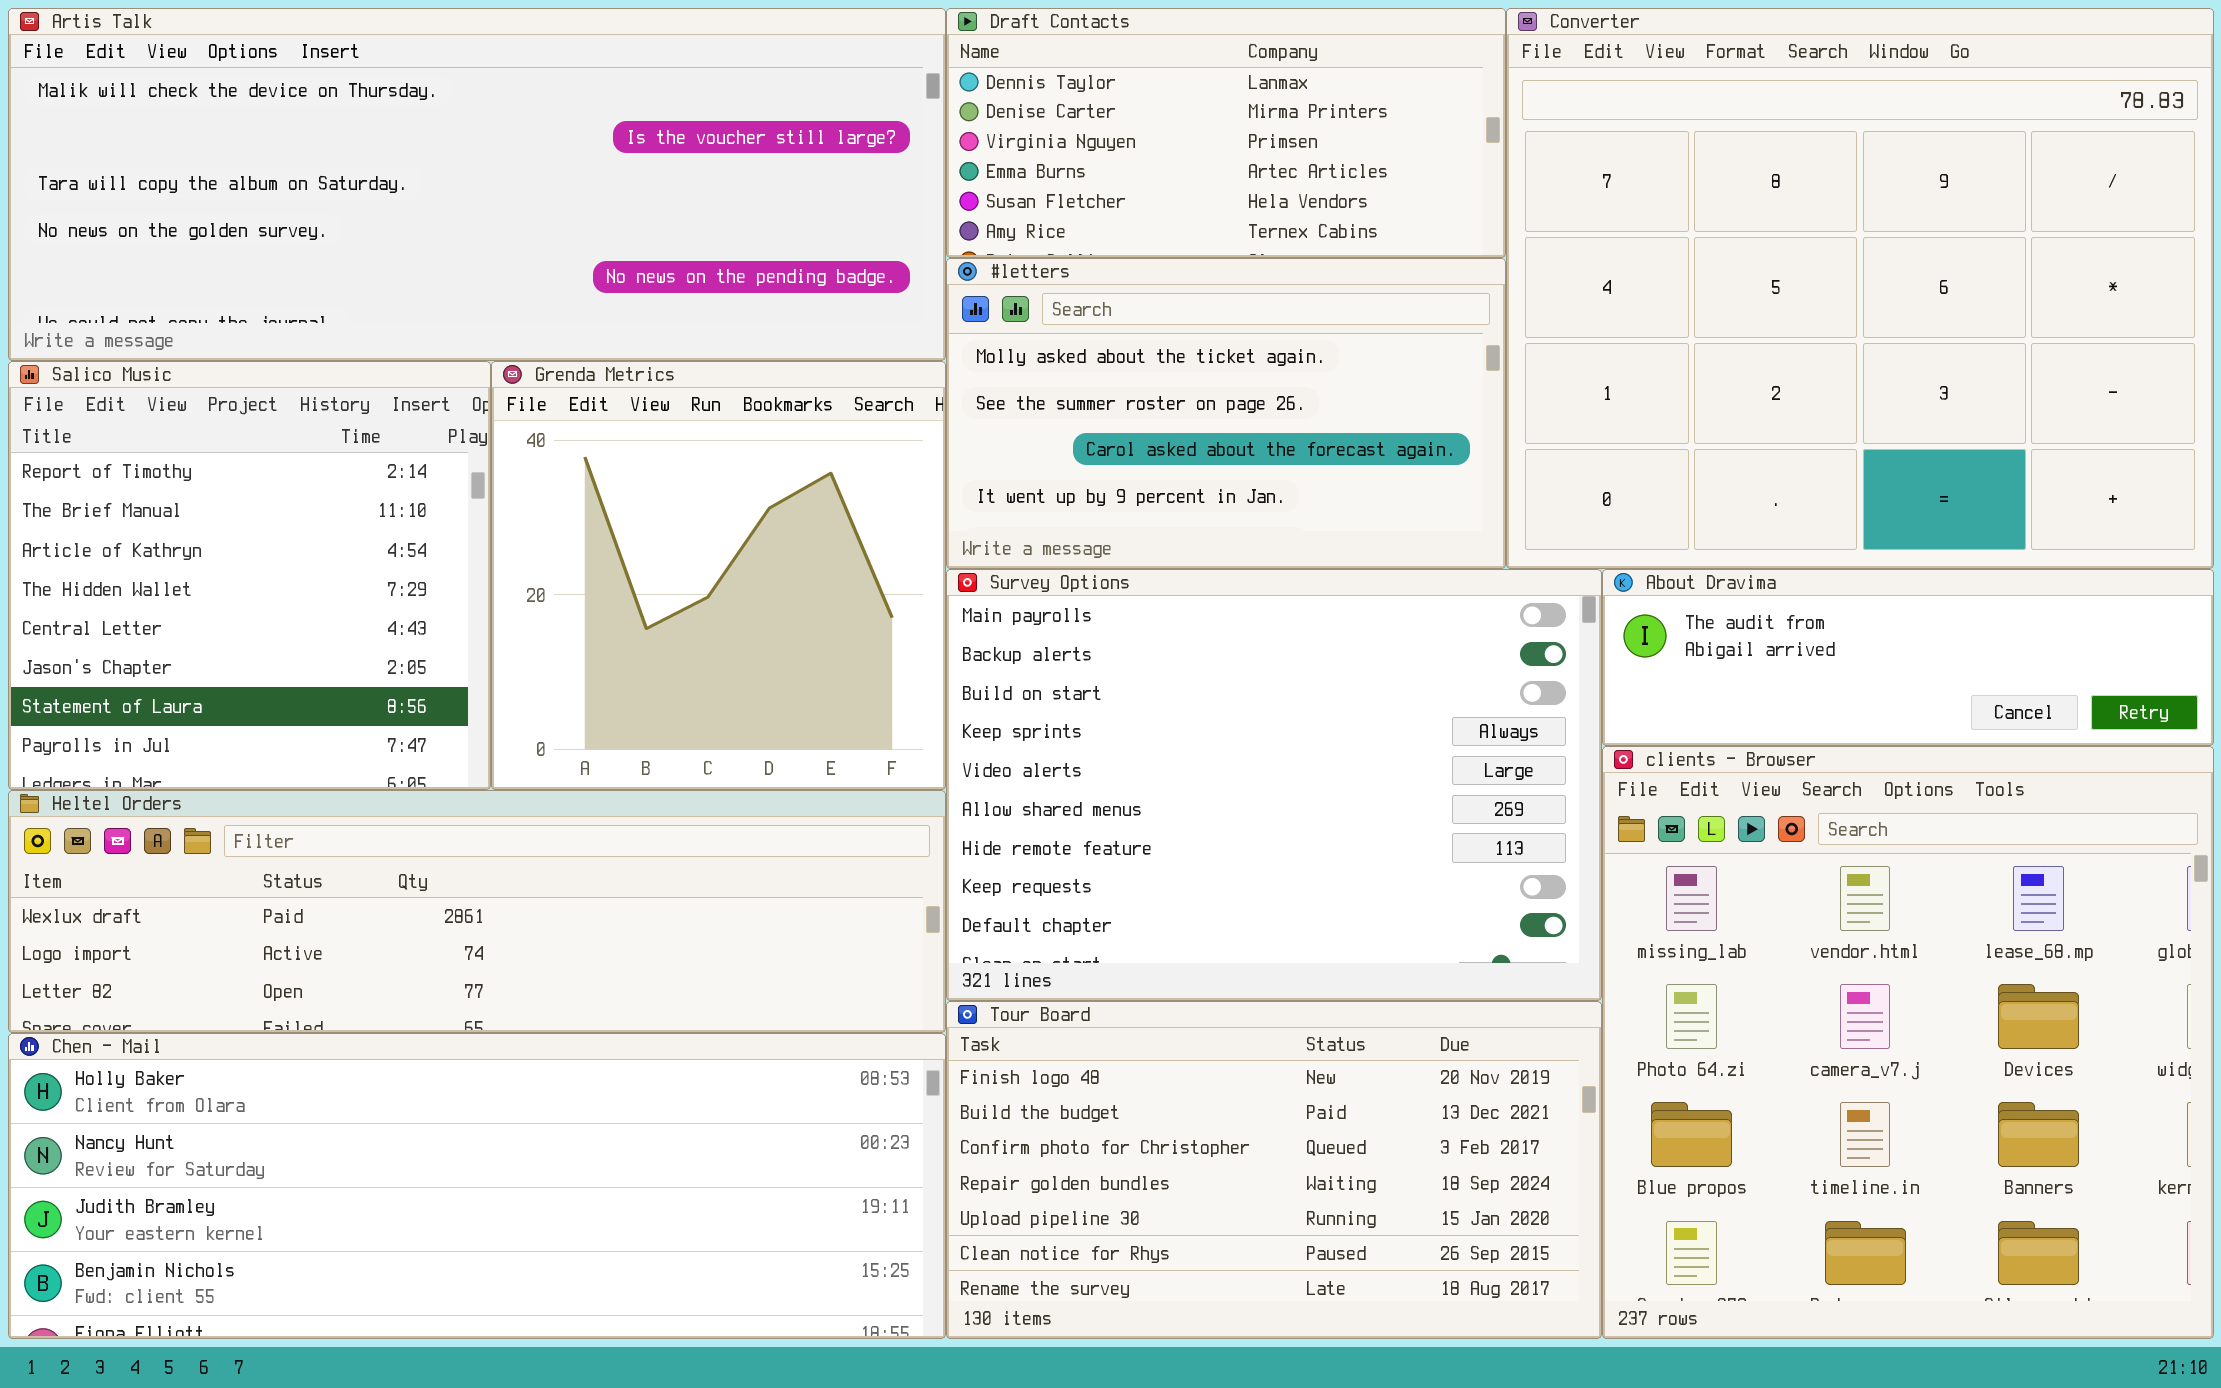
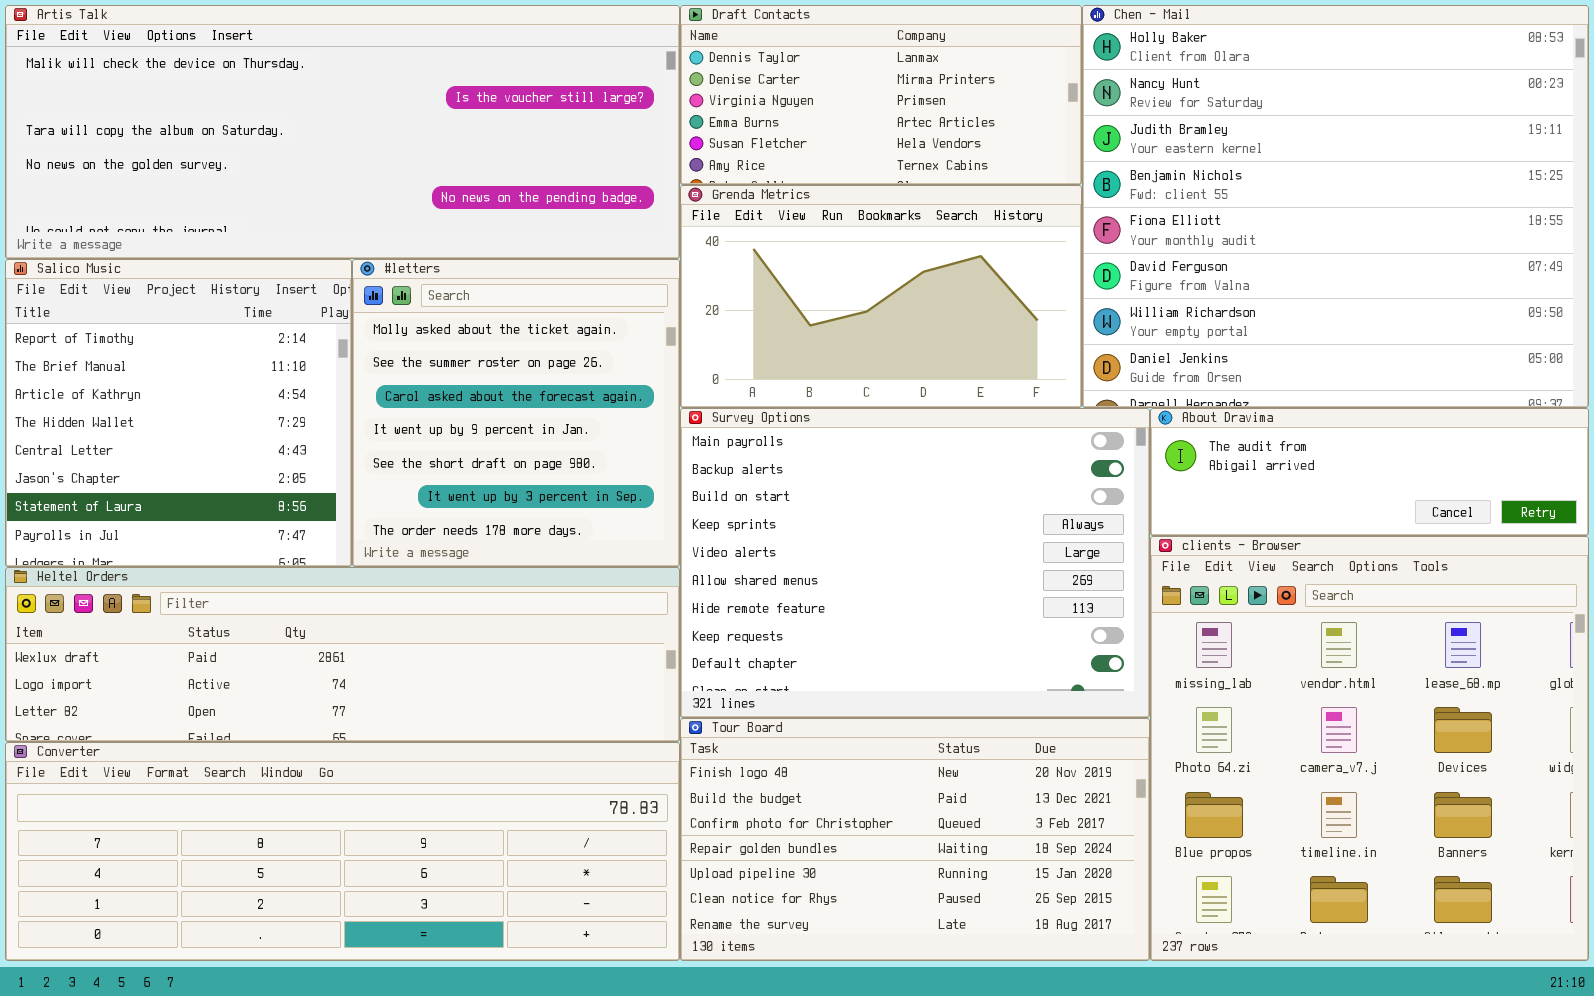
Converter: [1506,8,2214,569] -> [5,742,680,961], moved, resized
#letters: [946,258,1506,569] -> [352,259,680,567], moved, resized
Grenda Metrics: [491,361,946,790] -> [680,185,1082,408], moved, resized
Chen - Mail: [8,1033,946,1339] -> [1082,5,1589,408], moved, resized

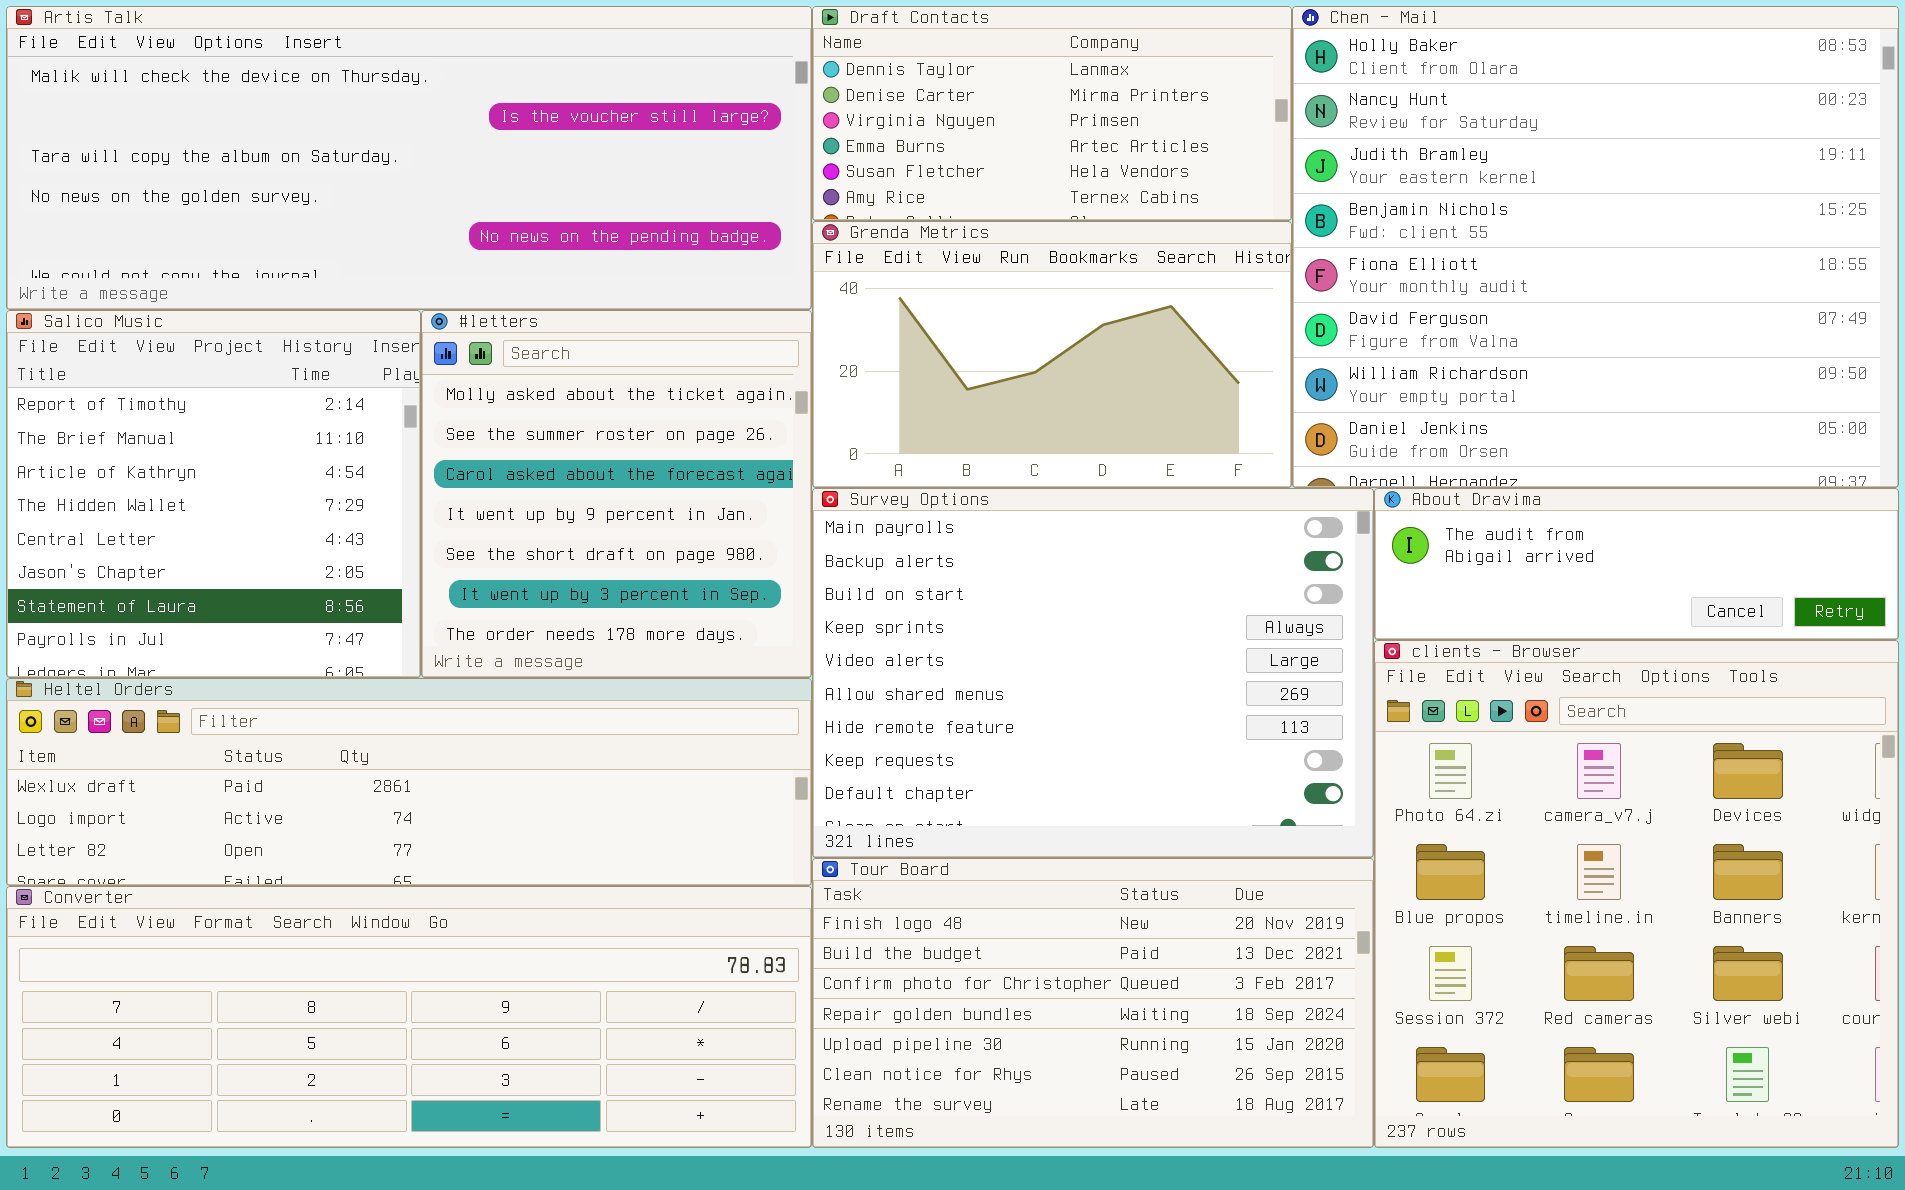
clients - Browser: [1150,536,1589,961] -> [1374,640,1899,1148], scrolled down 1 row

